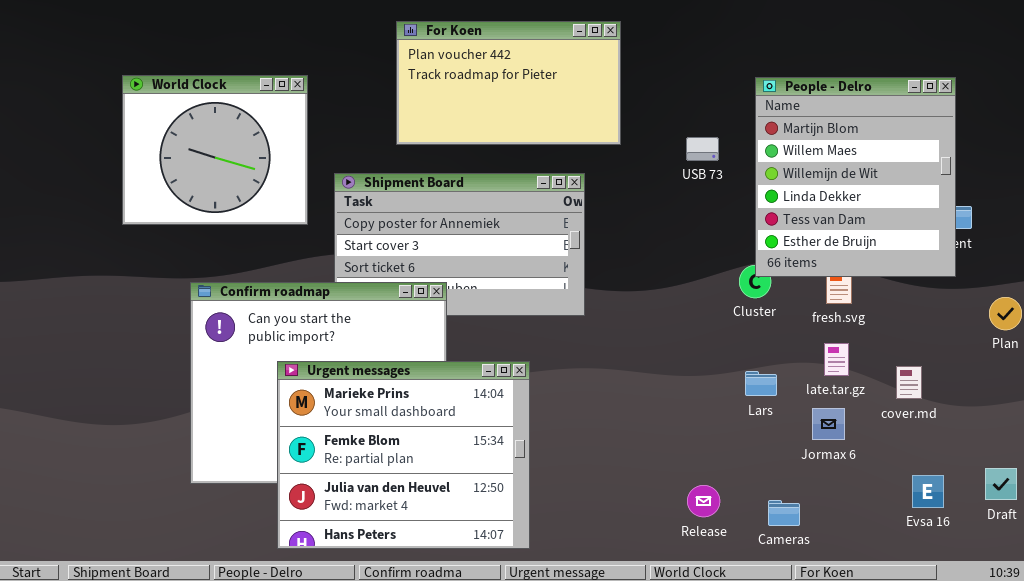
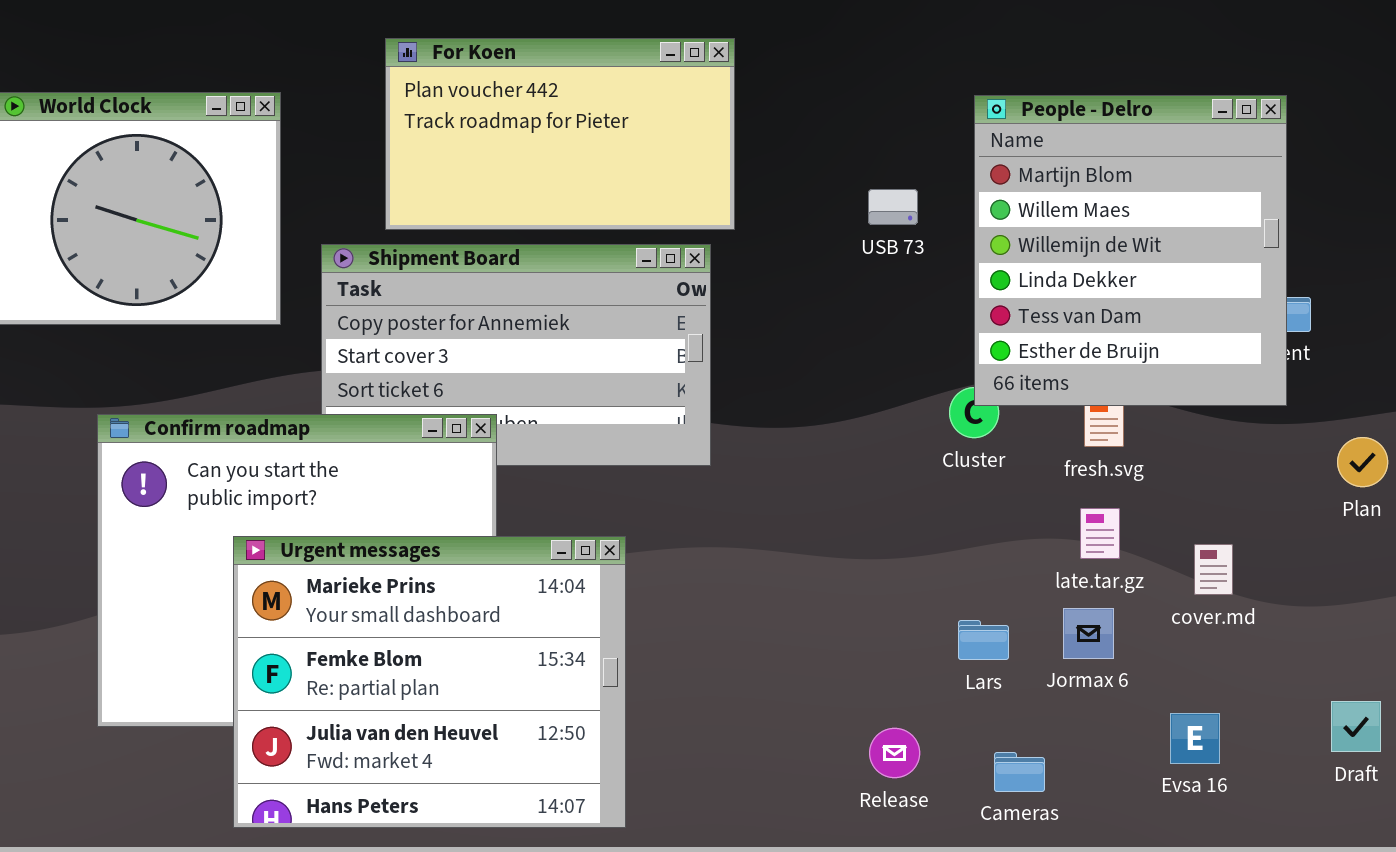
For Koen: [396,21,621,145] -> [385,38,735,230], moved
Lars: [745,371,777,396] -> [958,620,1009,660], moved
Evsa 16: [912,475,944,508] -> [1170,713,1220,764], moved

